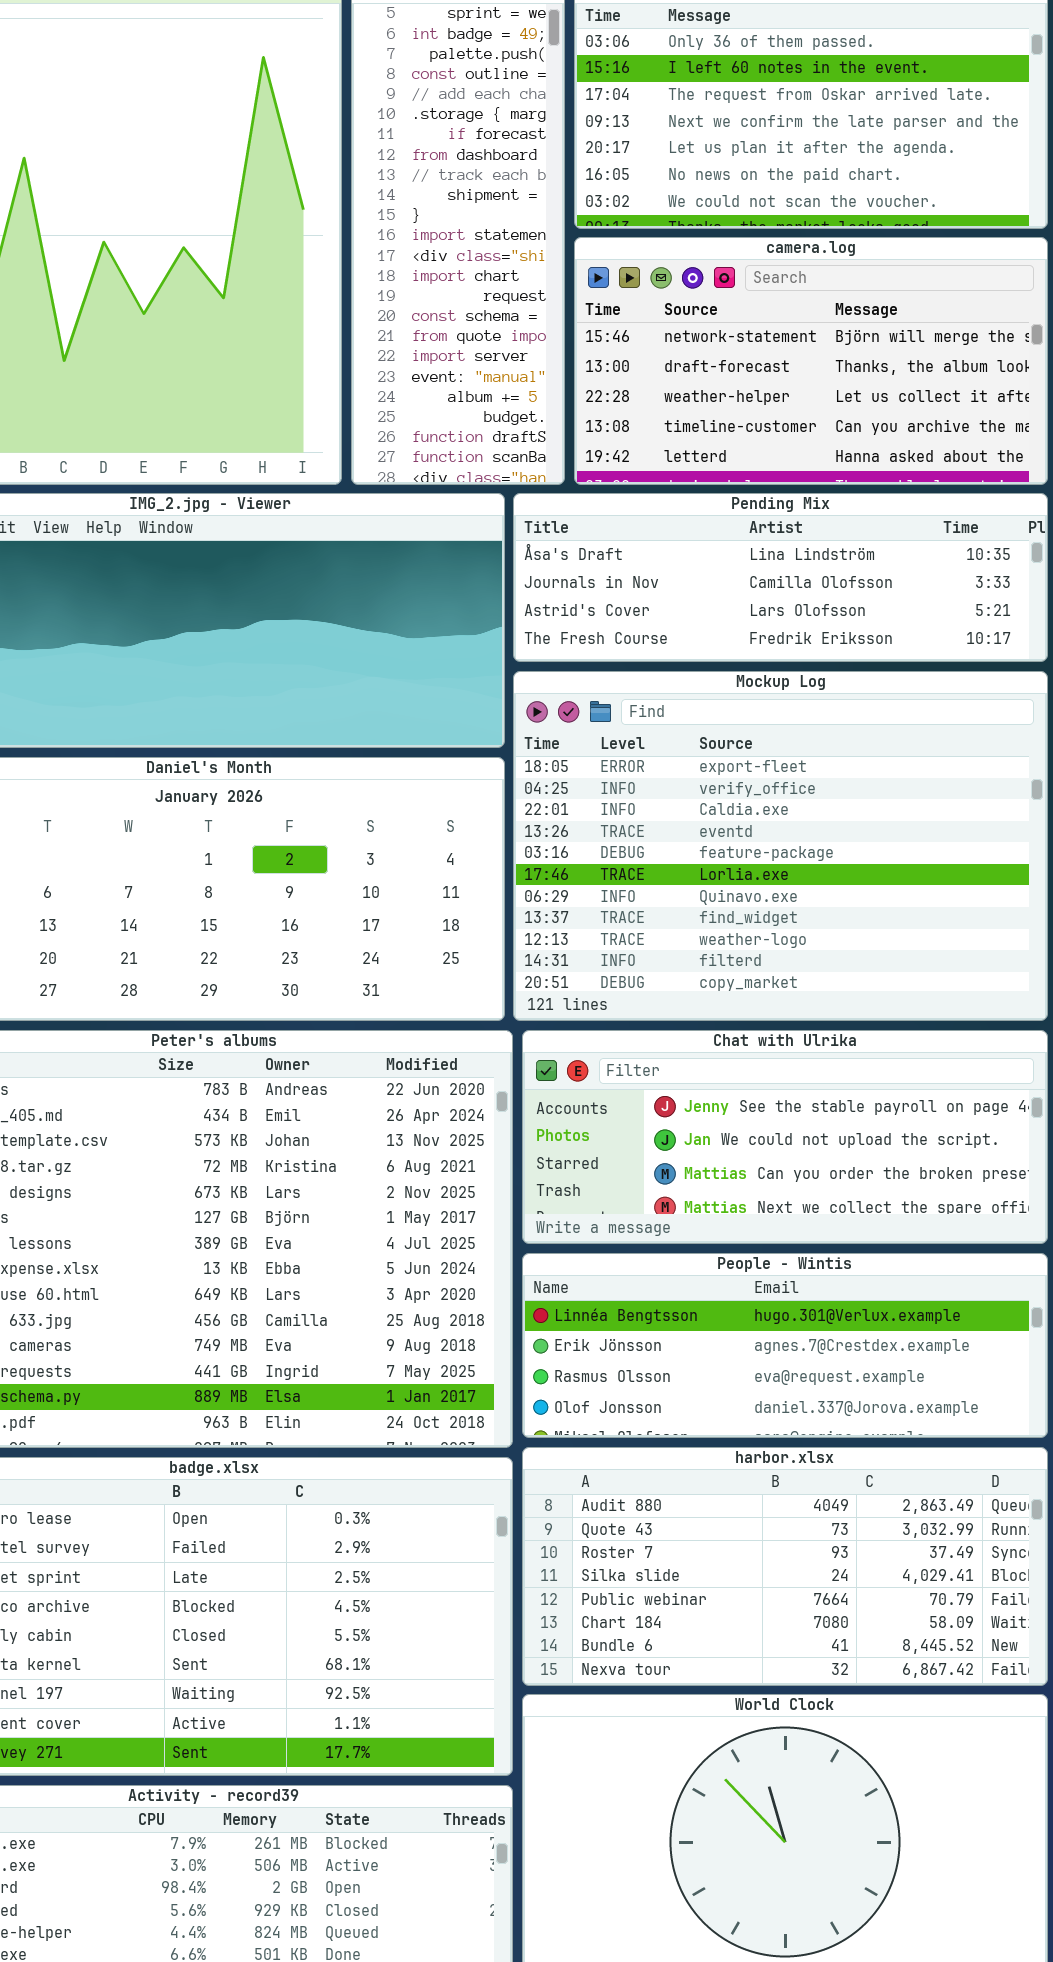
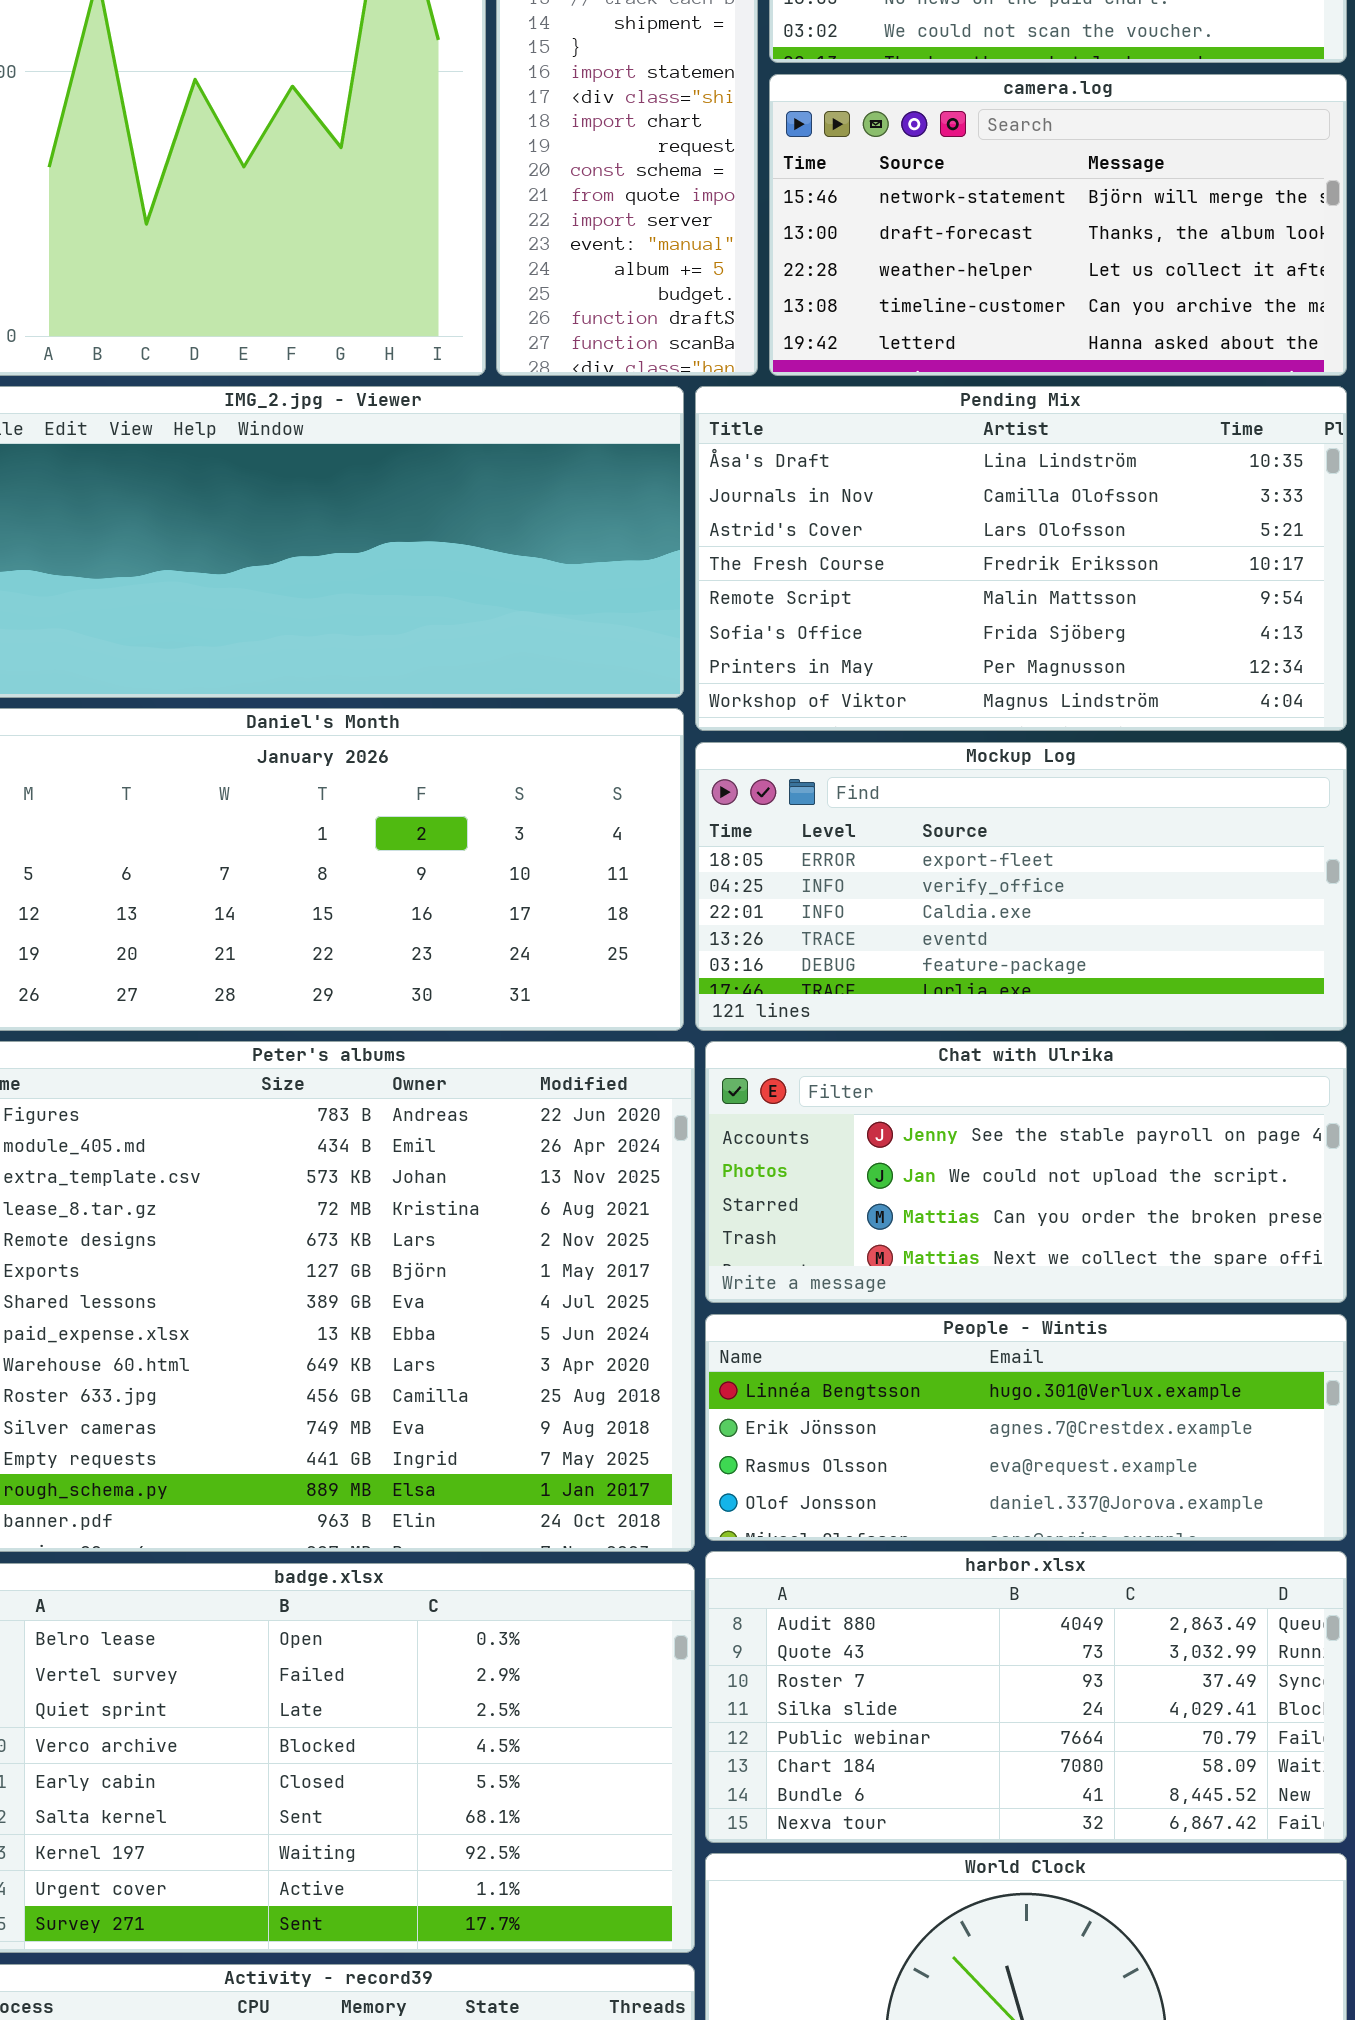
Pending Mix: [513,493,1048,662] -> [695,386,1347,731], resized
Mockup Log: [513,671,1048,1021] -> [695,742,1347,1031], resized

